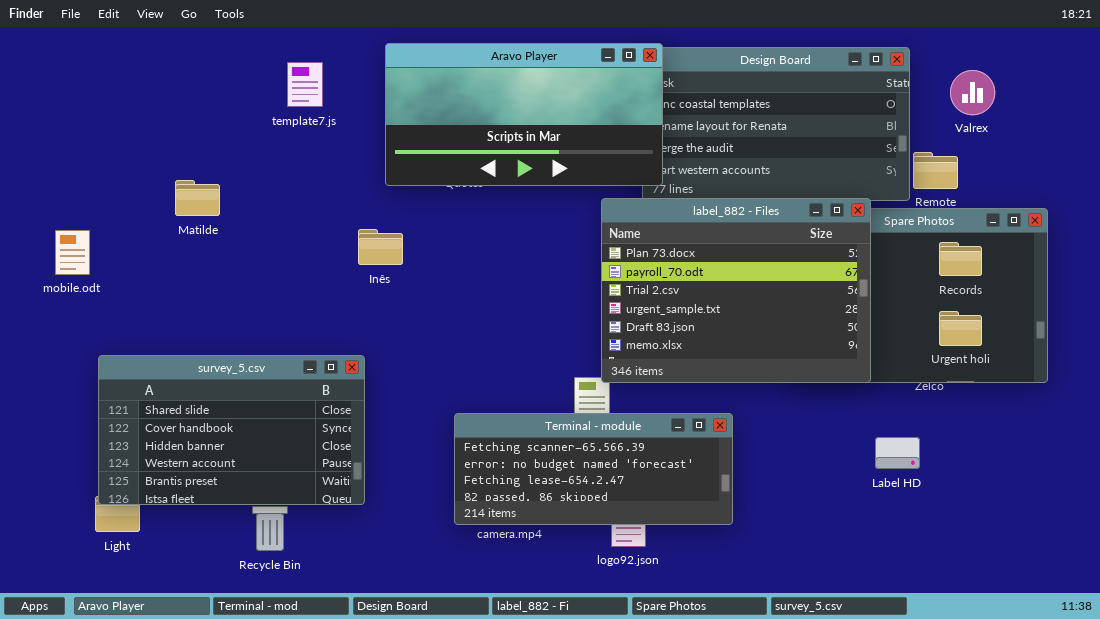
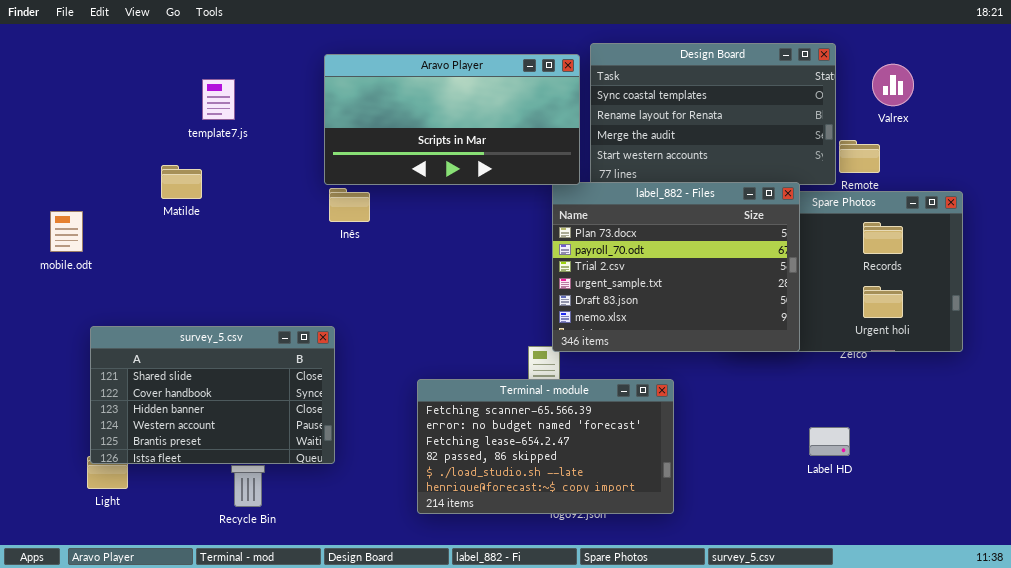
Aravo Player: [385,43,663,186] -> [324,54,580,185], moved
template7.js: [287,62,323,107] -> [202,79,235,120], moved
Inês: [358,229,403,265] -> [329,188,370,222], moved
Terminal - module: [454,413,733,525] -> [417,379,674,514], resized
Label HD: [875,437,920,469] -> [809,427,850,456], moved

